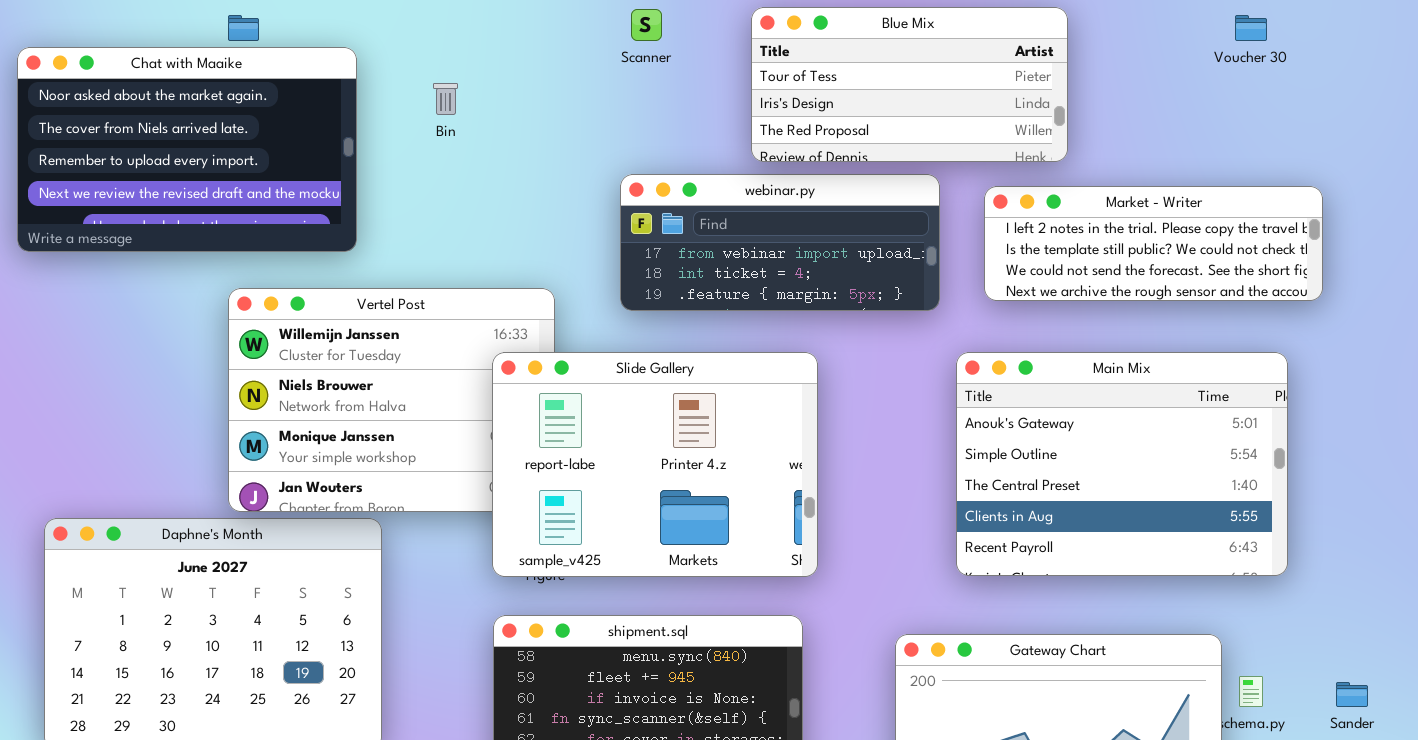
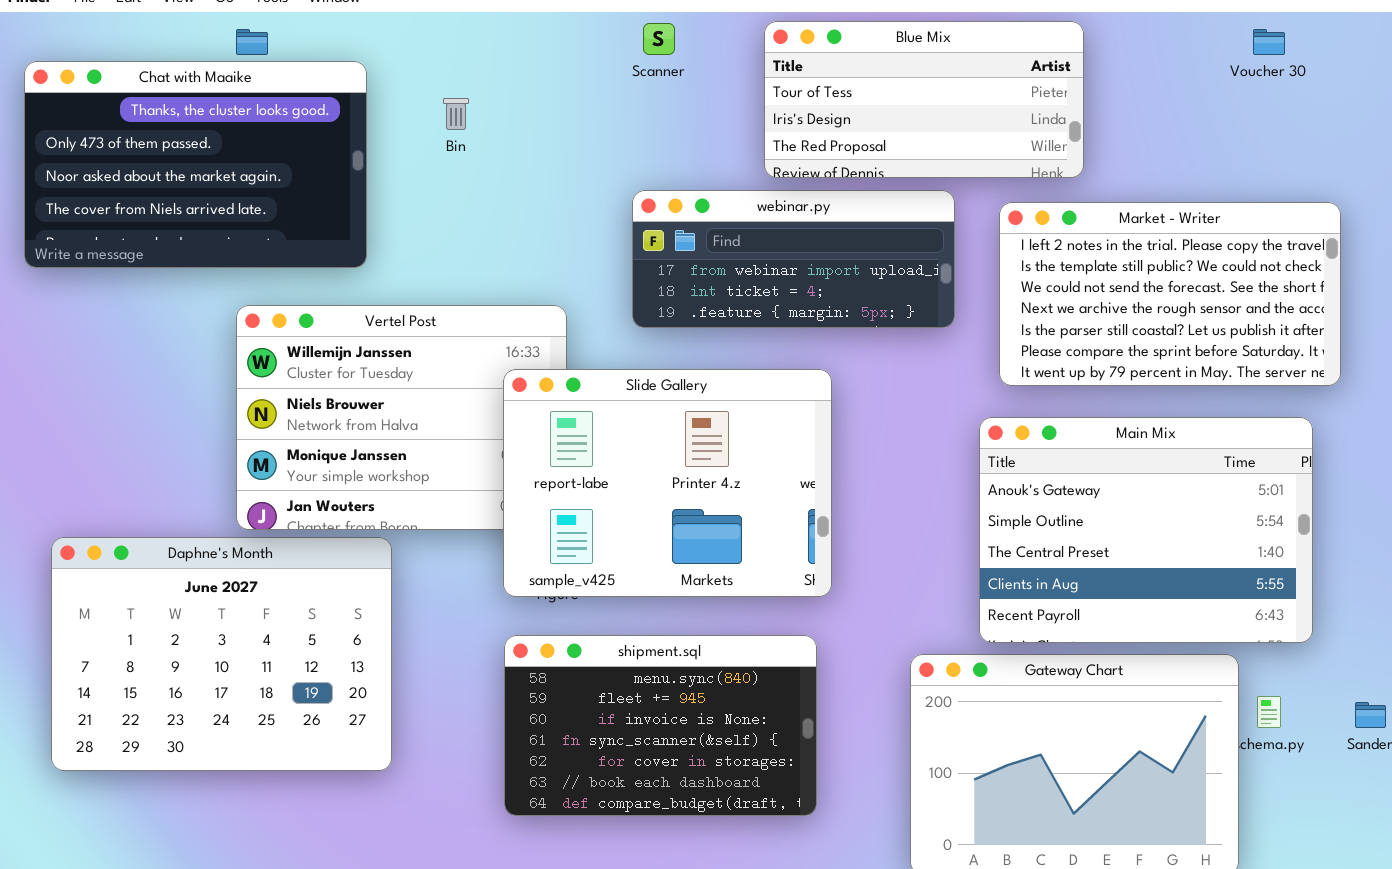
Chat with Maaike: [17,47,357,252] -> [24,61,367,268], scrolled up 2 rows
Market - Writer: [984,186,1323,301] -> [999,202,1341,386], resized
Main Mix: [956,352,1288,576] -> [979,417,1313,643], moved

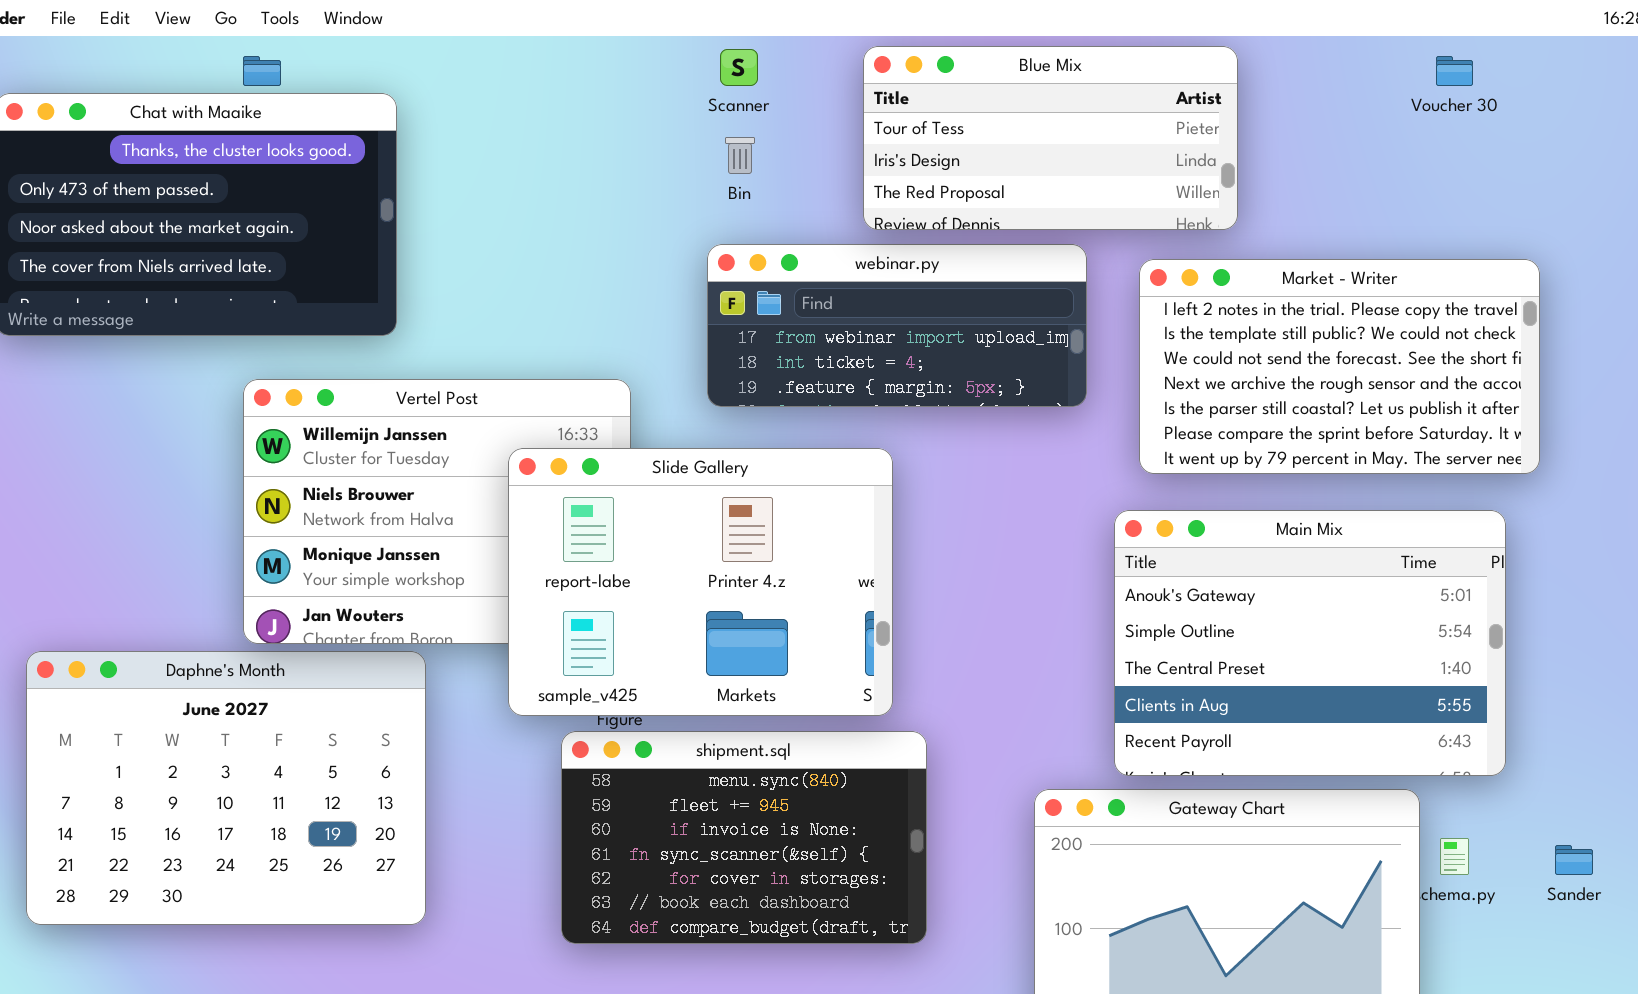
Bin: [443,98,469,130] -> [725,137,755,174], moved
Slide Gallery: [503,369,832,597] -> [508,448,893,716], moved
shipment.sql: [504,635,817,816] -> [561,731,927,944], moved

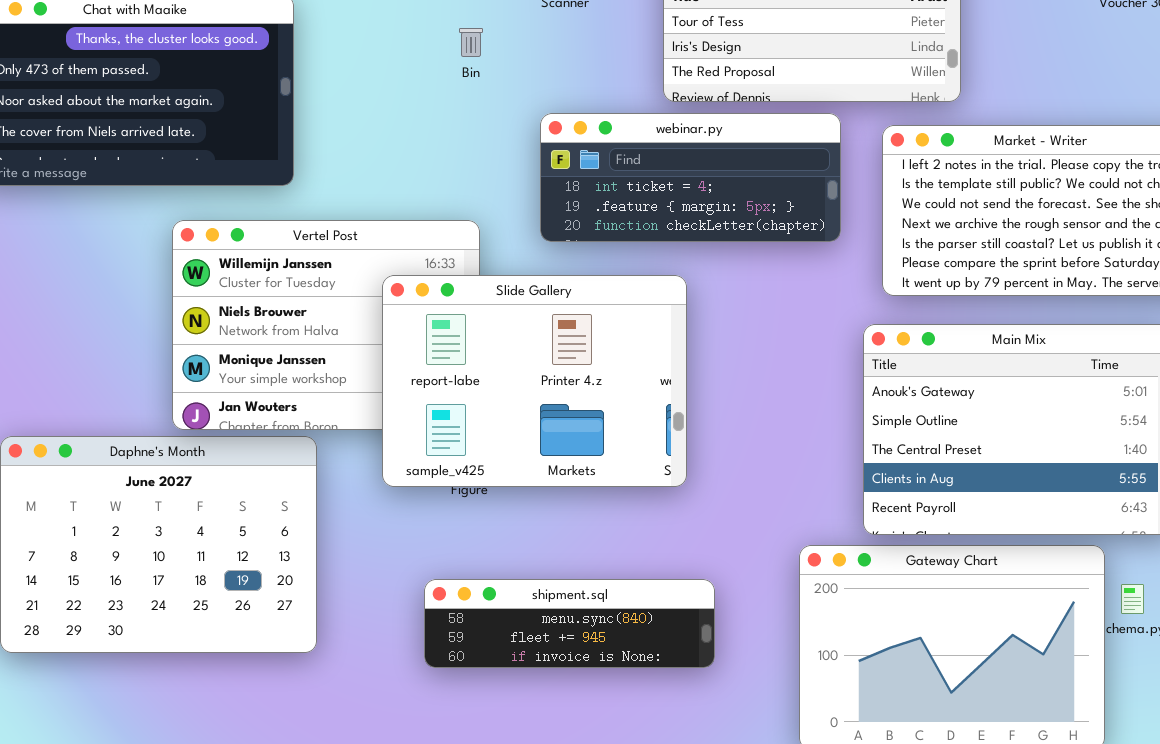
Bin: [725,137,755,174] -> [459,28,483,57], moved
webinar.py: [707,244,1087,407] -> [540,113,841,242], scrolled down 1 row
shipment.sql: [561,731,927,944] -> [424,579,715,668], resized

